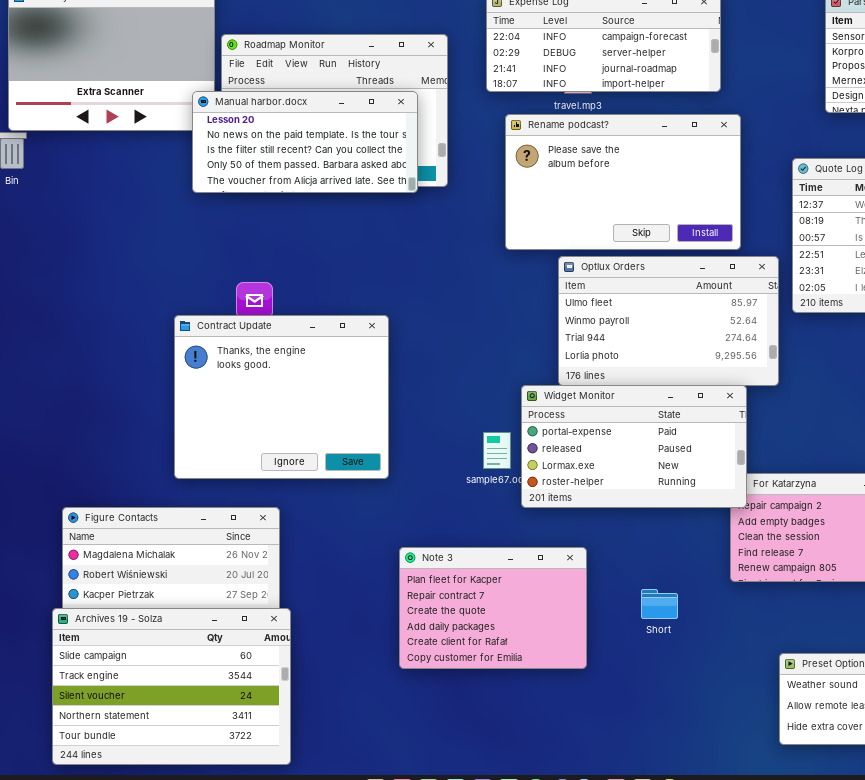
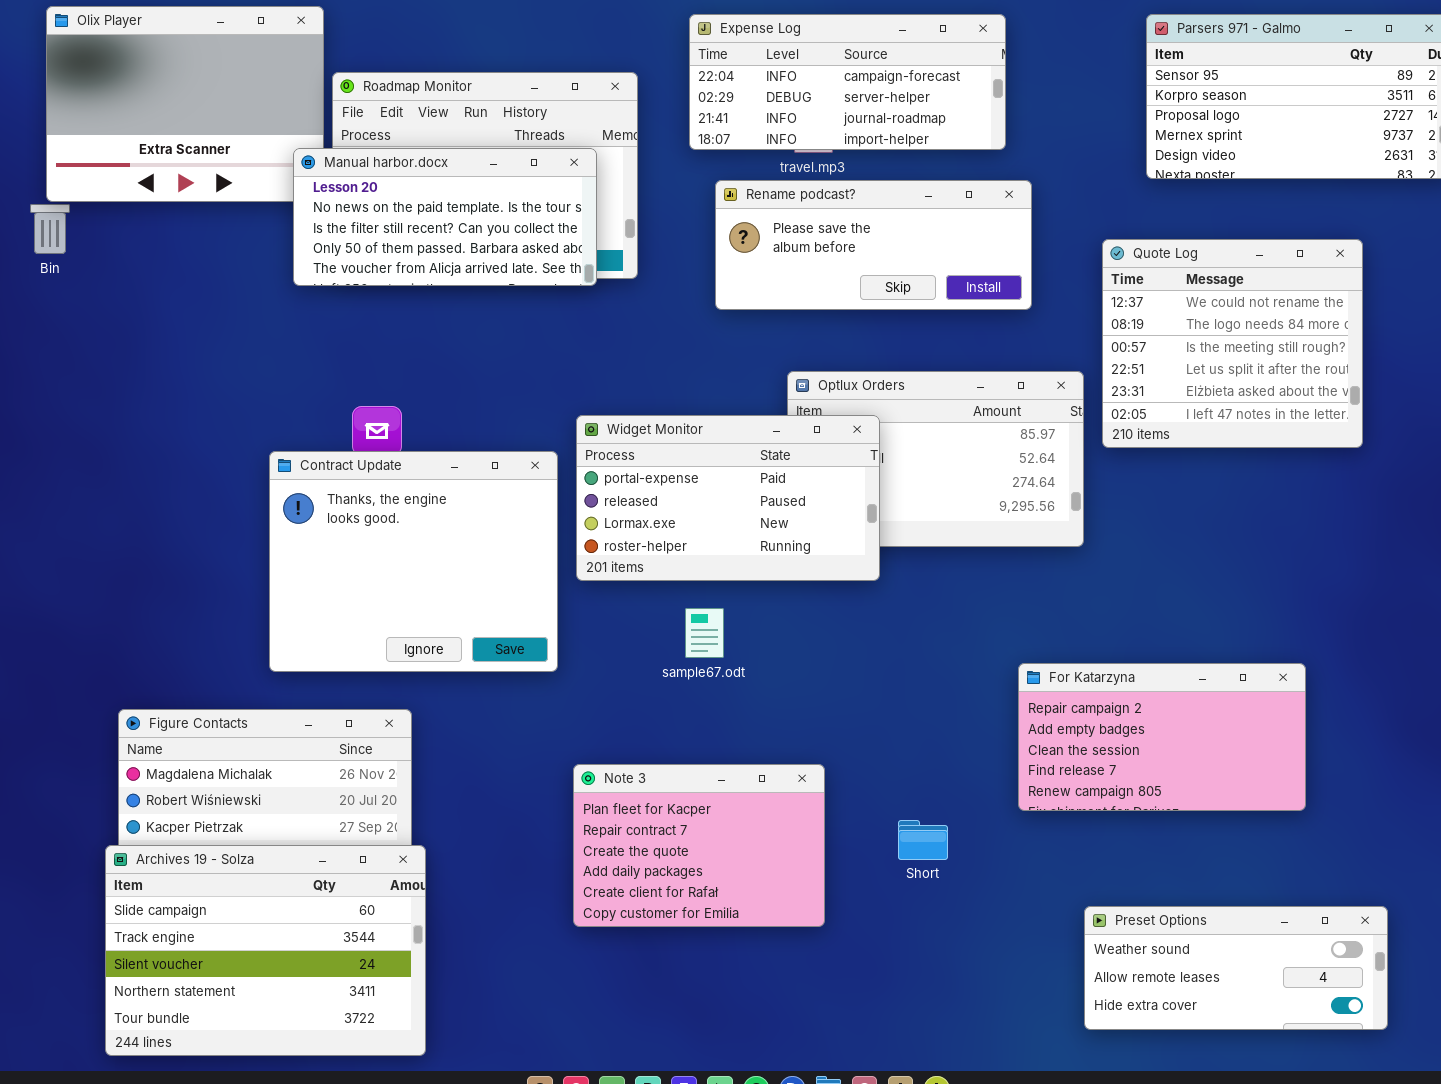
Rename podcast?: [505,114,741,250] -> [715,180,1032,310], resized
Widget Monitor: [521,385,747,508] -> [576,415,880,581], moved

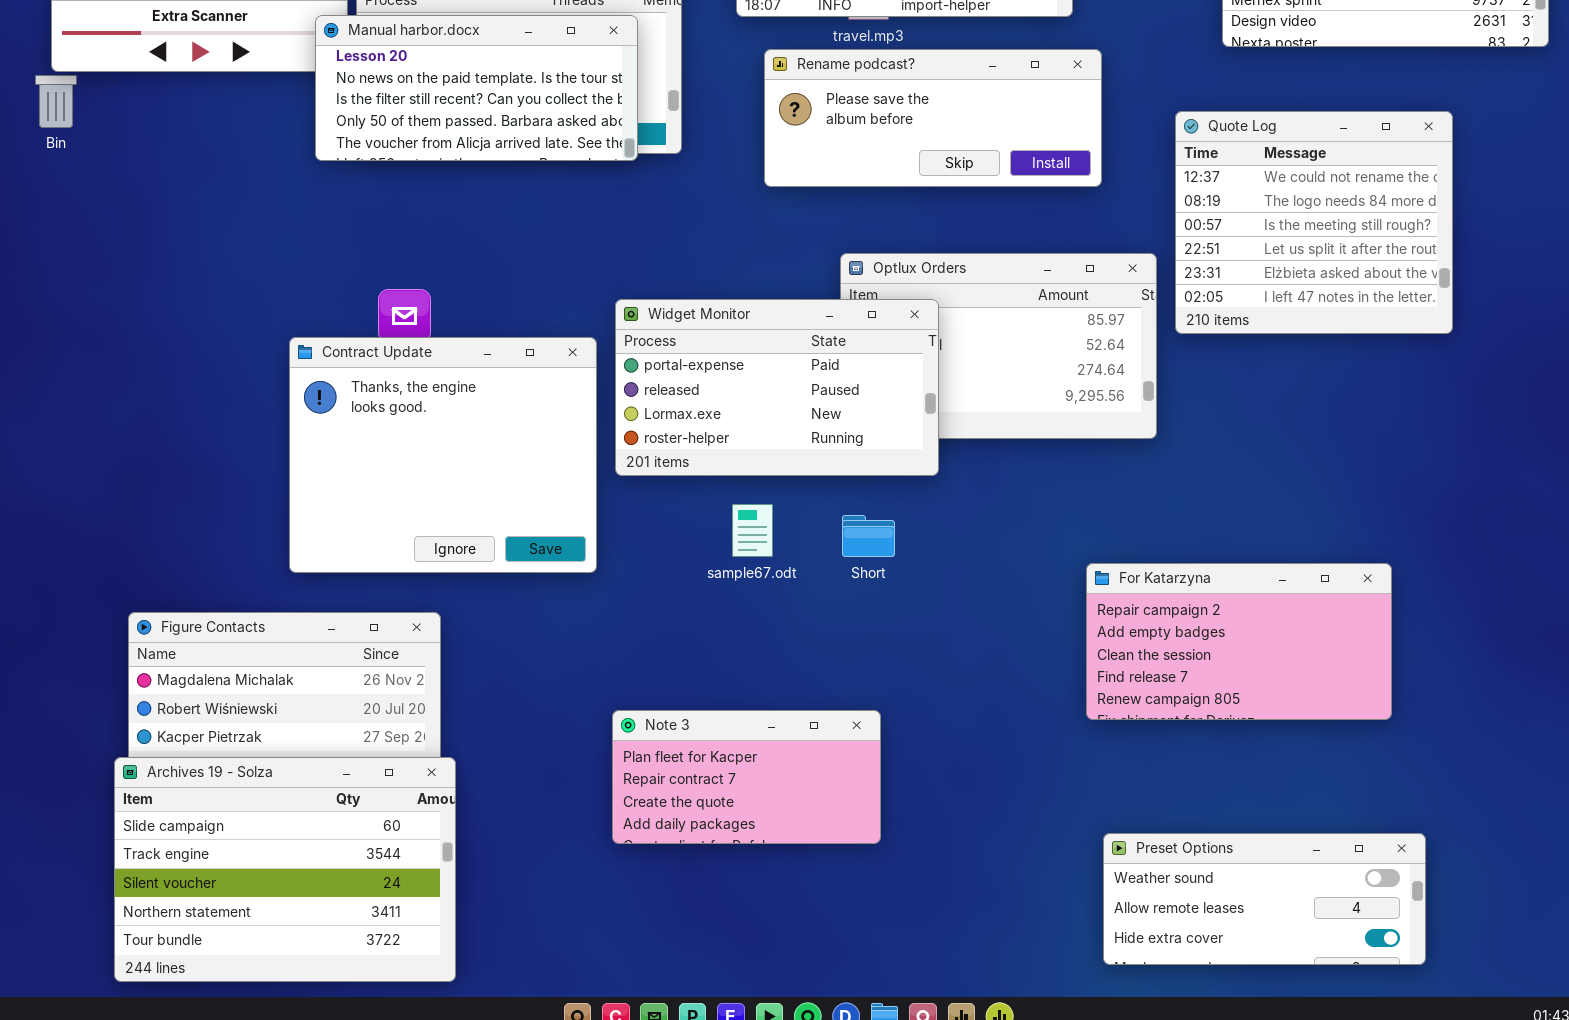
Note 3: [573,764,825,927] -> [612,710,881,844], resized
Short: [898,820,948,860] -> [842,515,895,557], moved
Preset Options: [1084,906,1388,1030] -> [1103,833,1426,965], moved

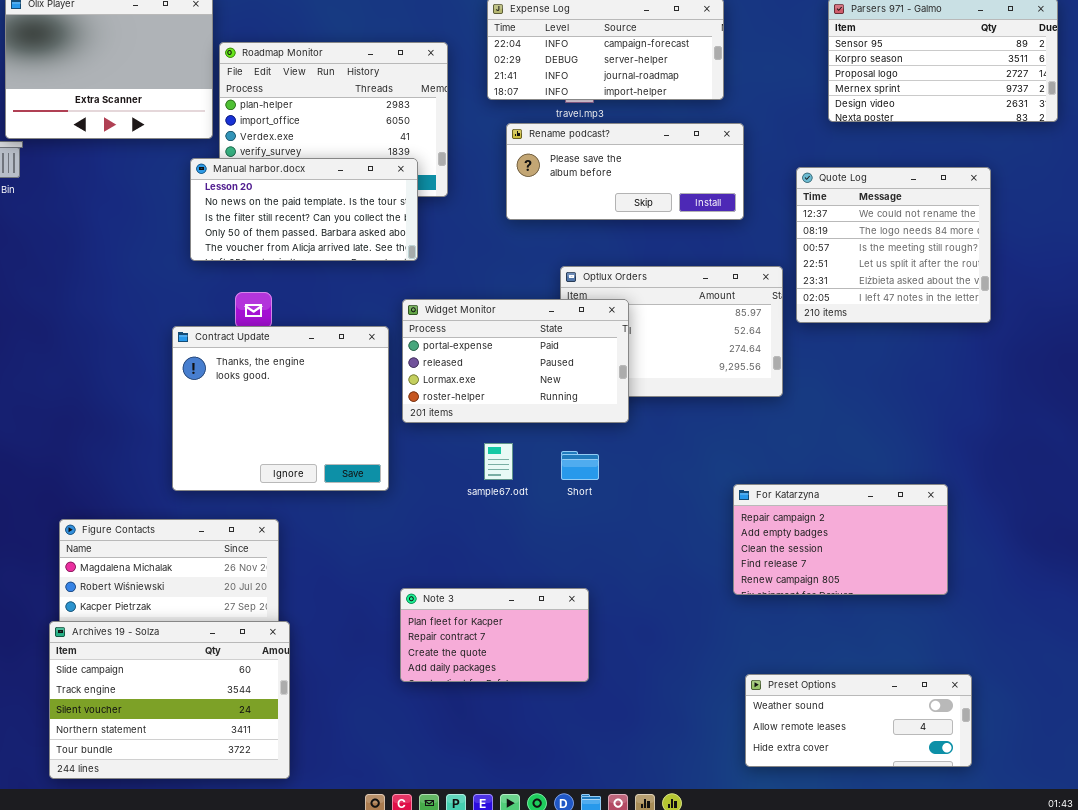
Manual harbor.docx: [315,15,638,161] -> [190,158,418,261], moved

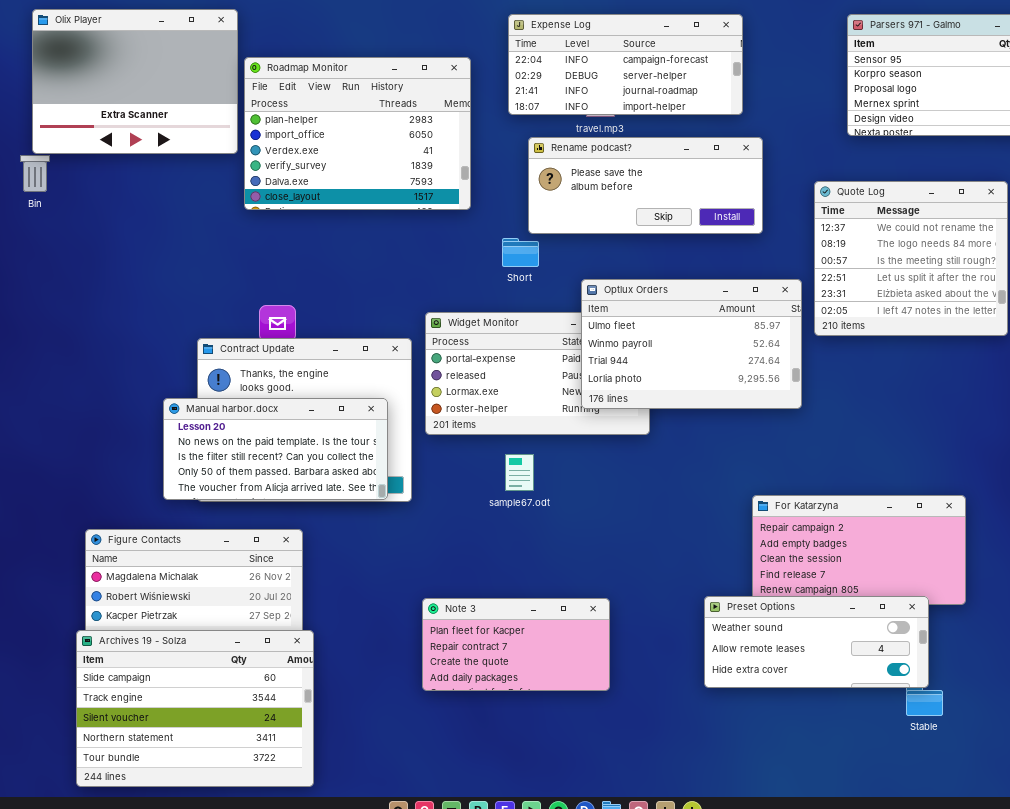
Manual harbor.docx: [190,158,418,261] -> [163,398,388,500], moved
Optlux Orders: [560,266,783,397] -> [581,279,802,409], raised
Short: [561,451,599,480] -> [502,238,539,267], moved
Preset Options: [745,674,972,767] -> [704,596,929,688], moved

